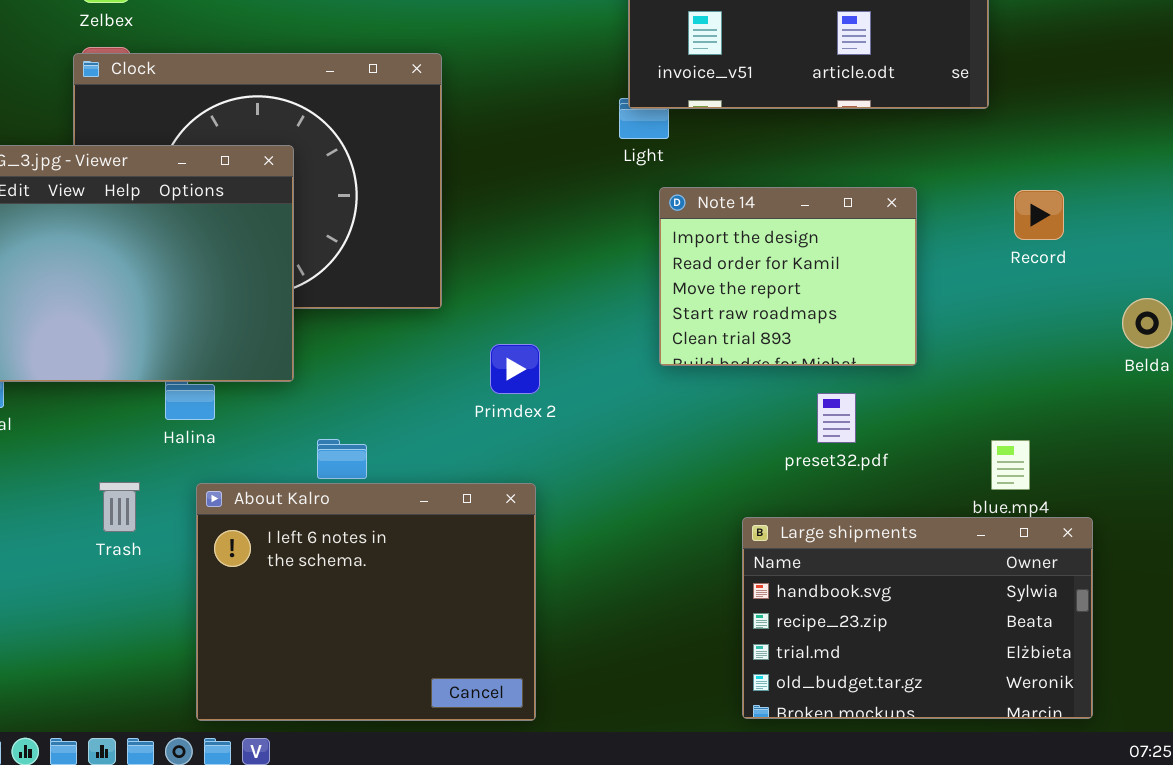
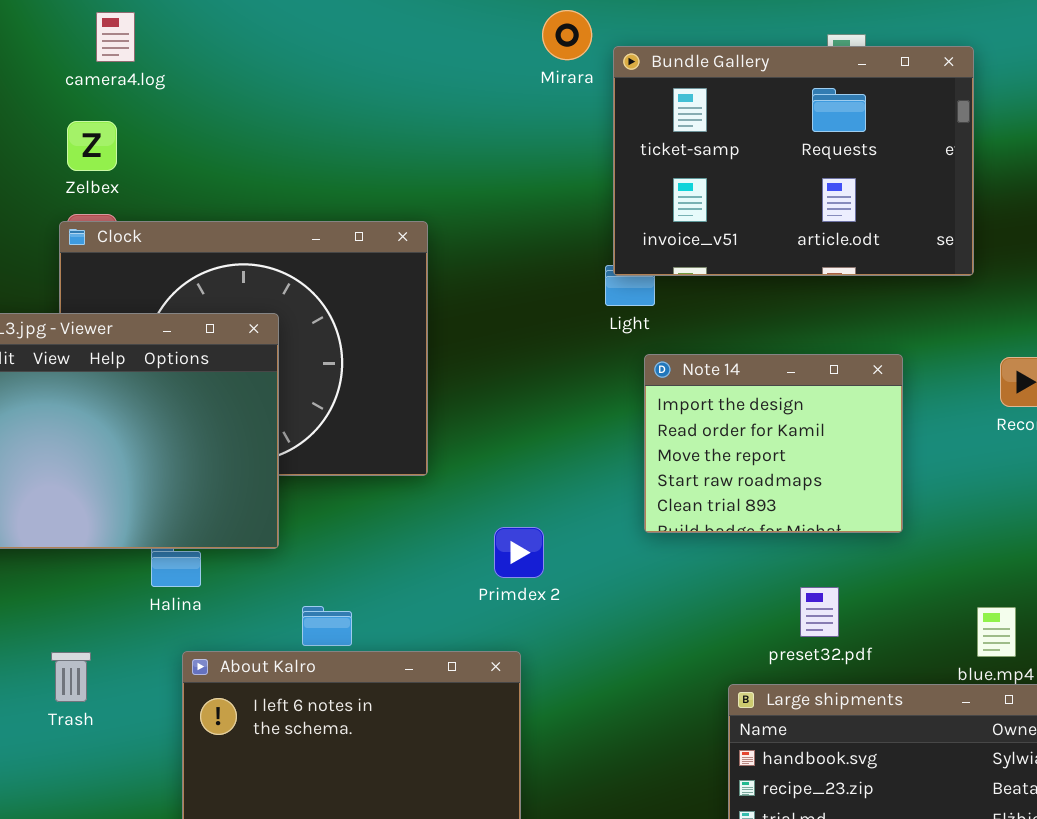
Primdex 2: [490,344,540,394] -> [494,527,544,578], moved
preset32.pdf: [817,393,856,443] -> [800,587,839,637], moved
Trash: [99,482,140,532] -> [51,652,91,702], moved

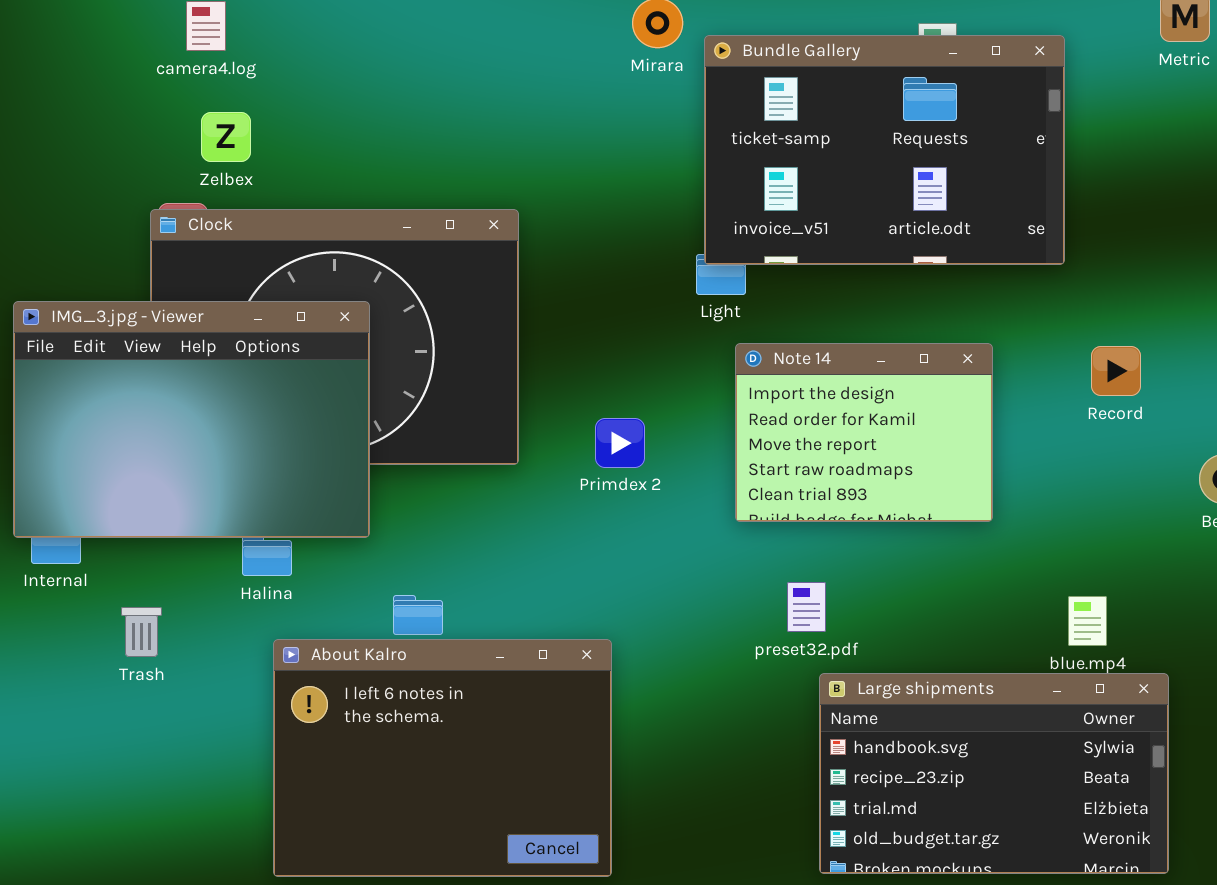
Zelbex: [67,121,117,171] -> [201,112,251,162], moved
Primdex 2: [494,527,544,578] -> [595,418,645,468], moved
preset32.pdf: [800,587,839,637] -> [787,582,826,632], moved
Trash: [51,652,91,702] -> [121,607,162,657], moved

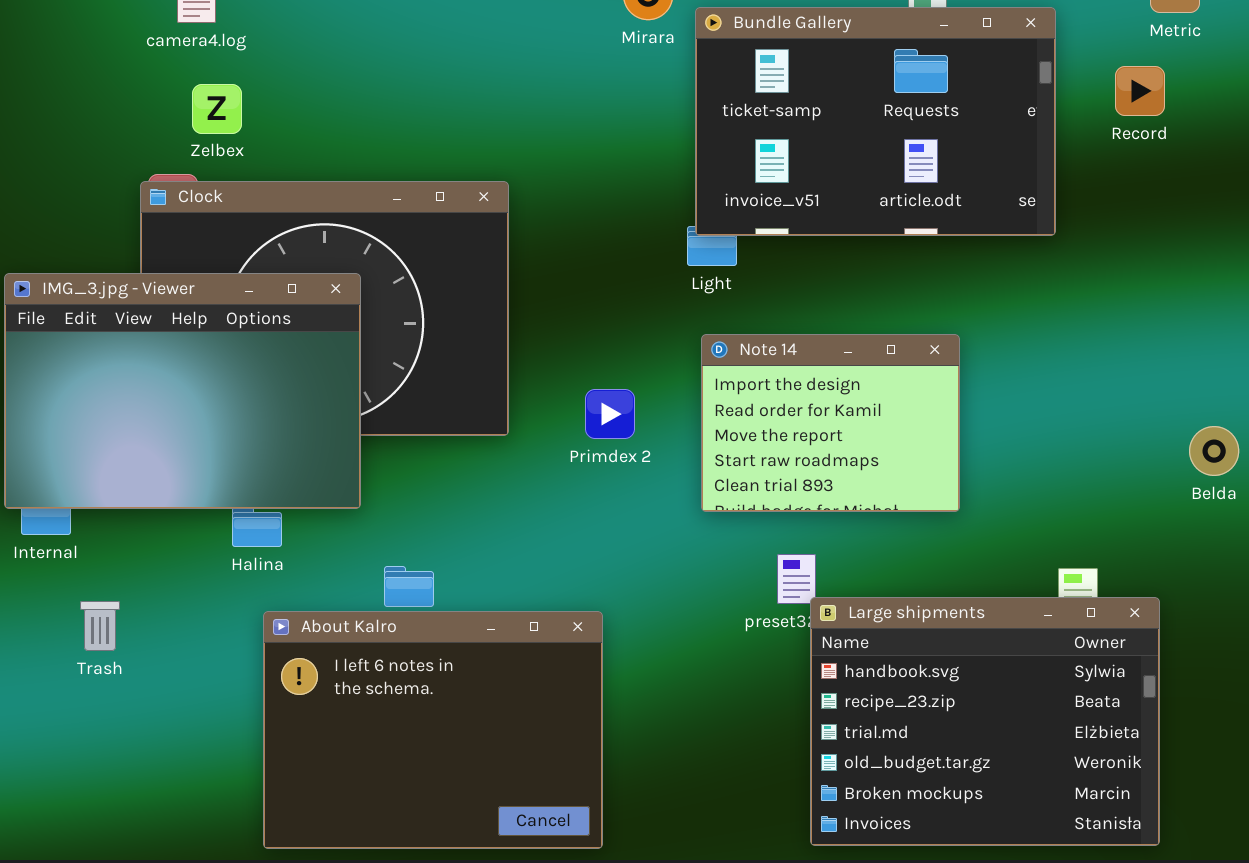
Note 14: [735,343,993,522] -> [701,334,960,512], moved
Record: [1091,346,1141,396] -> [1115,66,1165,116], moved
Trash: [121,607,162,657] -> [80,601,120,651], moved
Large shipments: [819,673,1169,874] -> [810,597,1160,846], resized

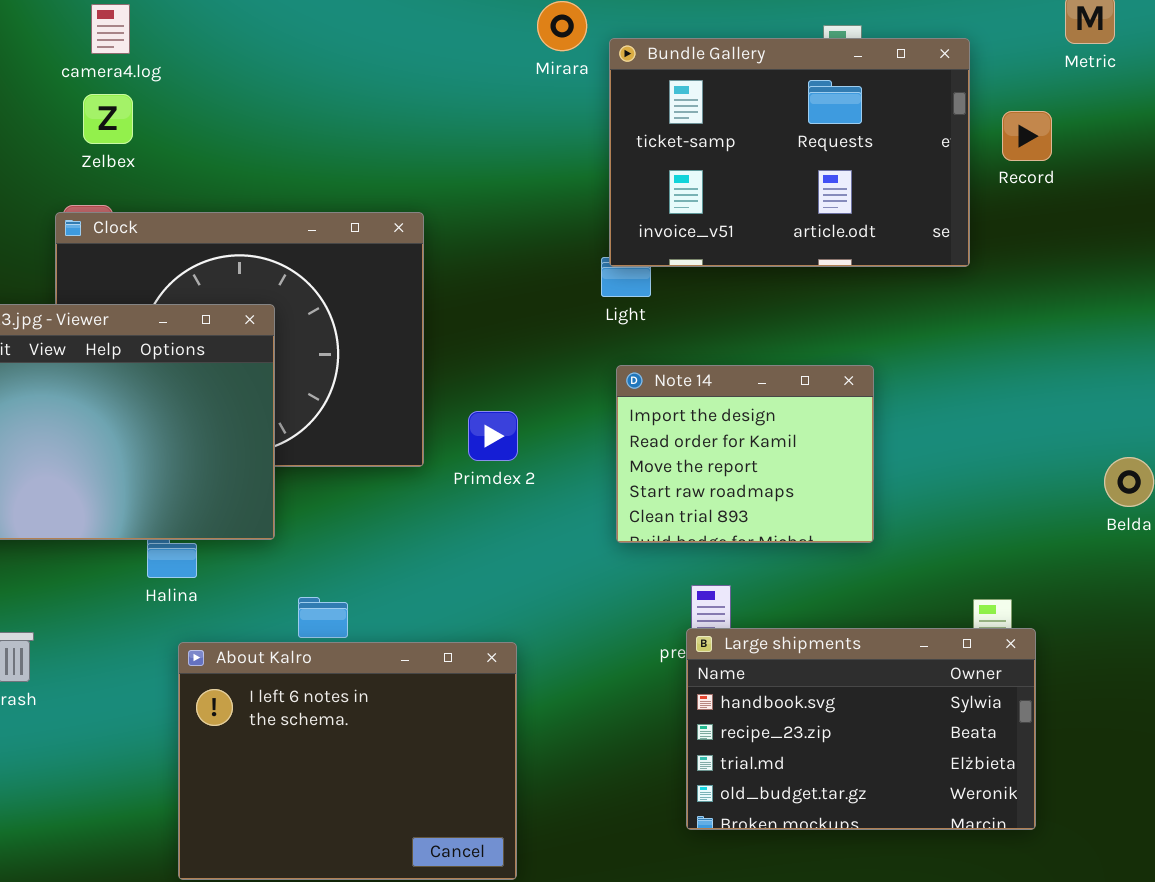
Record: [1115,66,1165,116] -> [1002,111,1052,161], moved
Zelbex: [192,84,242,134] -> [83,94,133,144], moved
Primdex 2: [585,389,635,439] -> [468,411,518,461], moved
Large shipments: [810,597,1160,846] -> [686,628,1036,830], moved, resized

